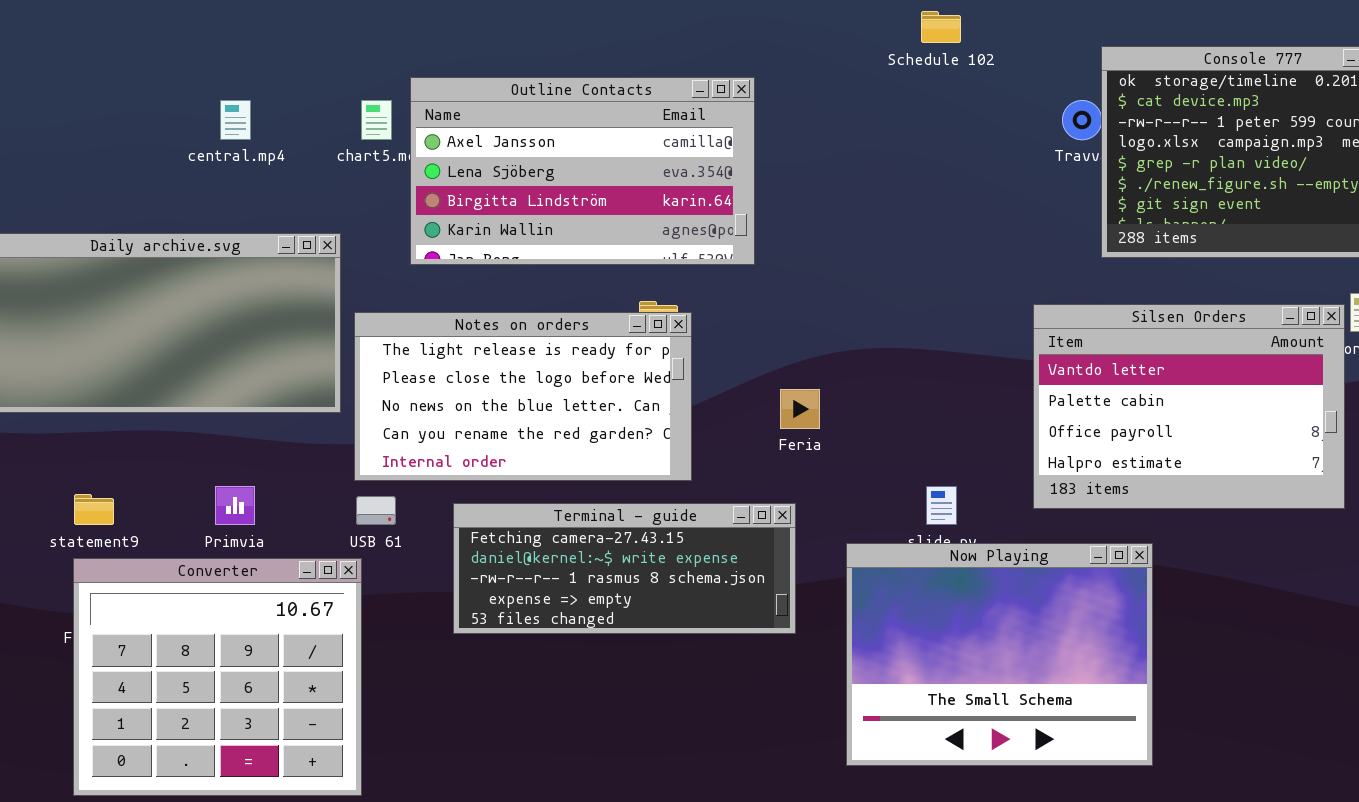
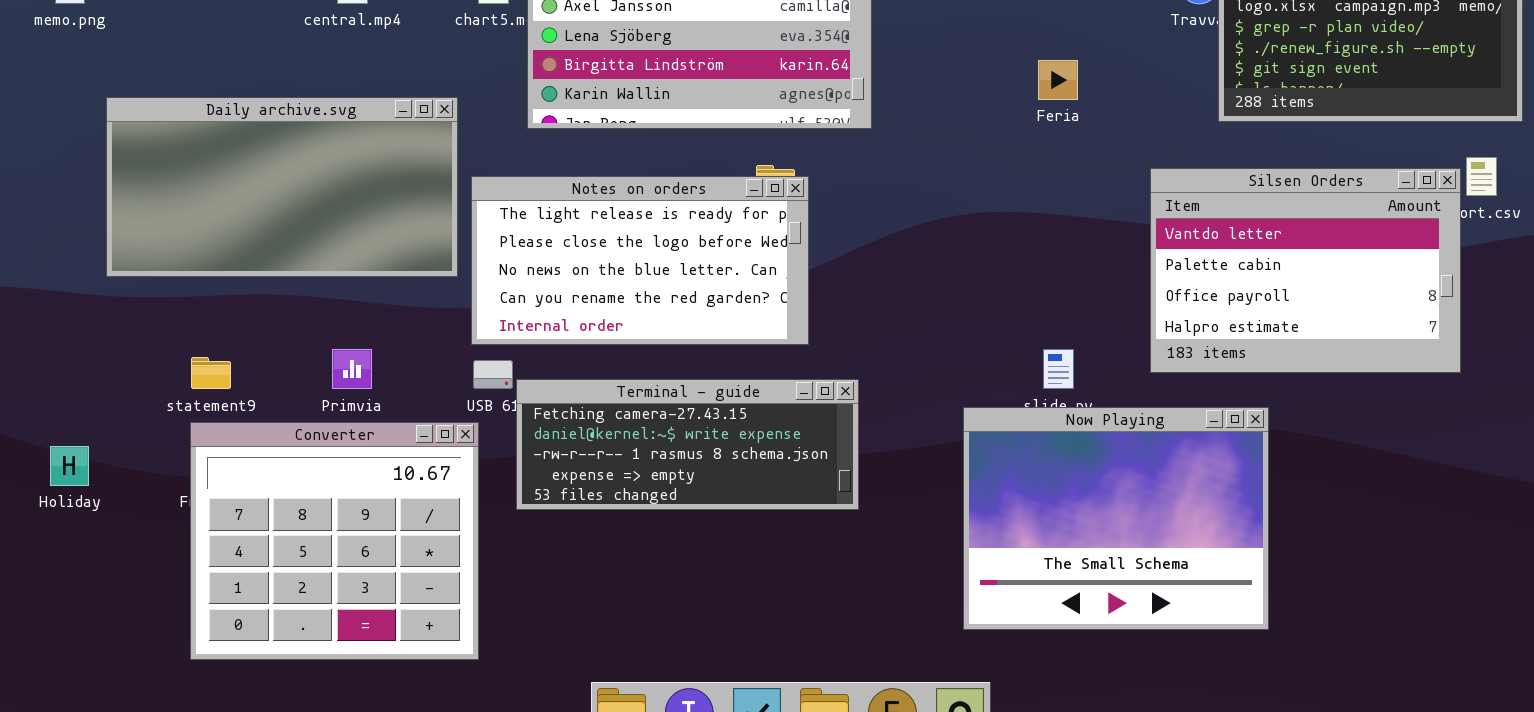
Feria: [780,389,820,429] -> [1038,60,1078,100], moved
Terminal - guide: [453,503,796,634] -> [516,379,859,510], moved

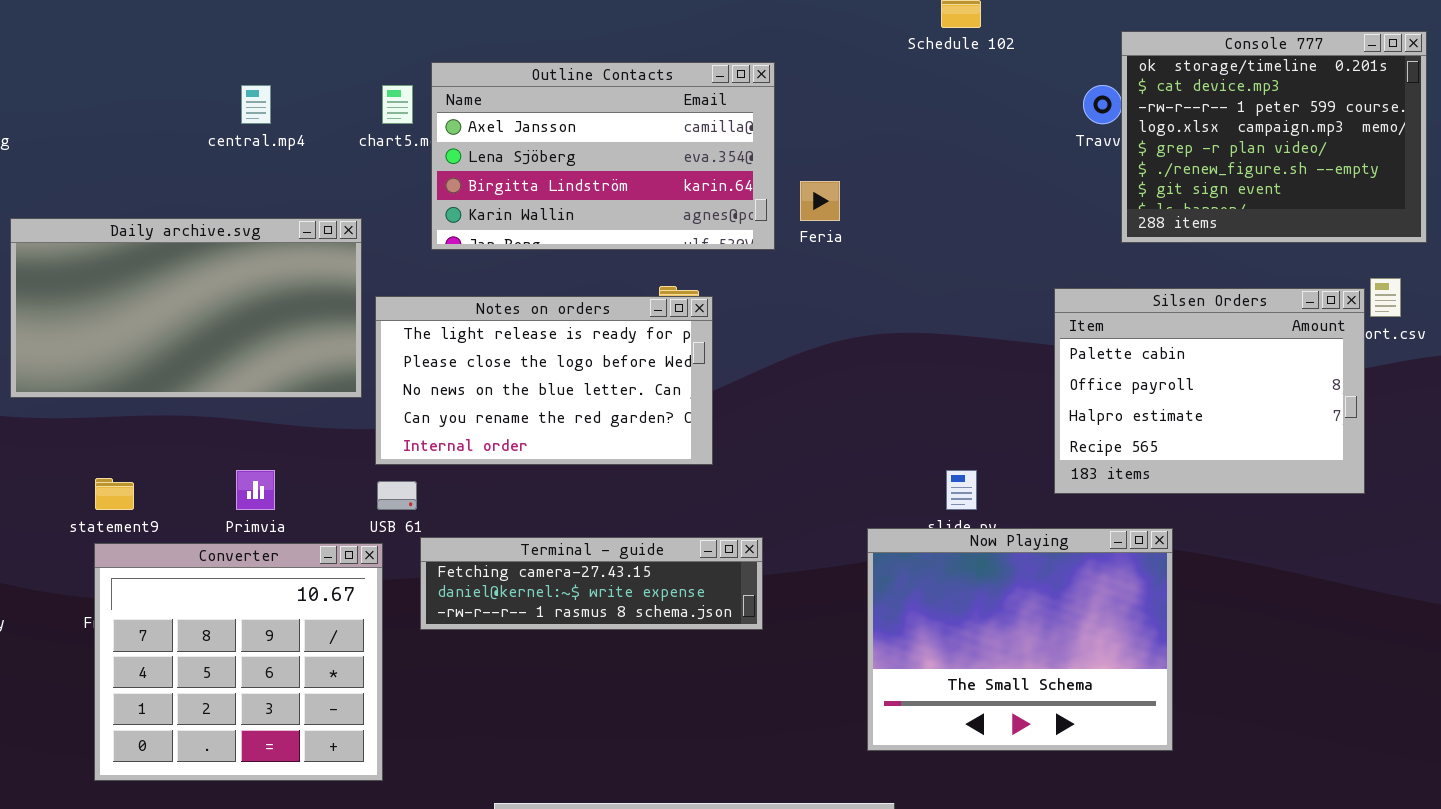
Feria: [1038,60,1078,100] -> [800,181,840,221], moved
Silsen Orders: [1150,168,1461,373] -> [1054,288,1365,494], scrolled down 1 row
Terminal - guide: [516,379,859,510] -> [420,537,763,630], resized

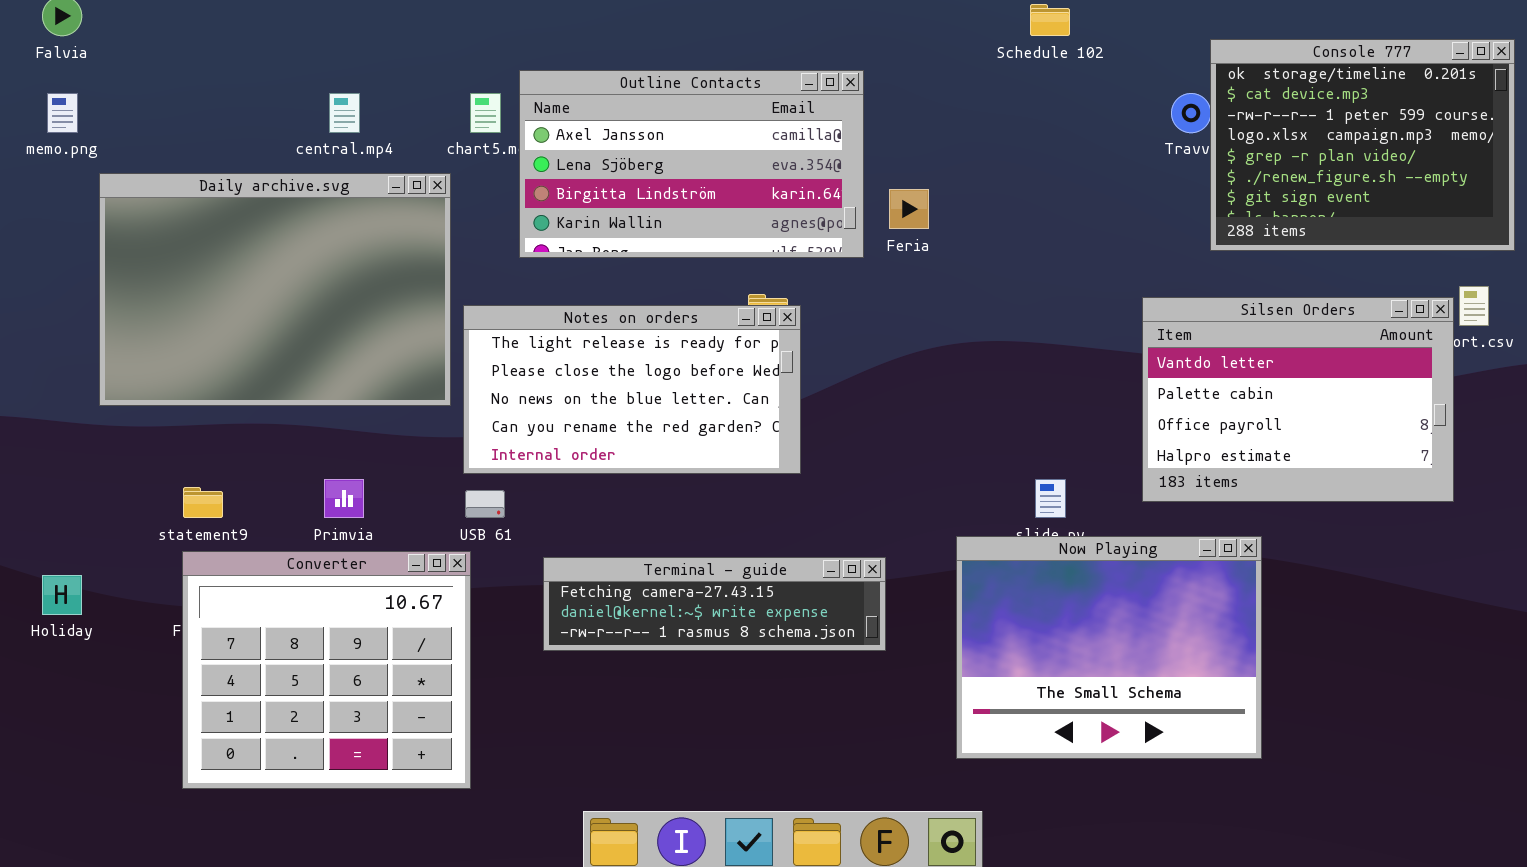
Daily archive.svg: [10,218,362,398] -> [99,173,451,406], resized
Silsen Orders: [1054,288,1365,494] -> [1142,297,1454,502], scrolled up 1 row
Terminal - guide: [420,537,763,630] -> [543,557,886,651], moved

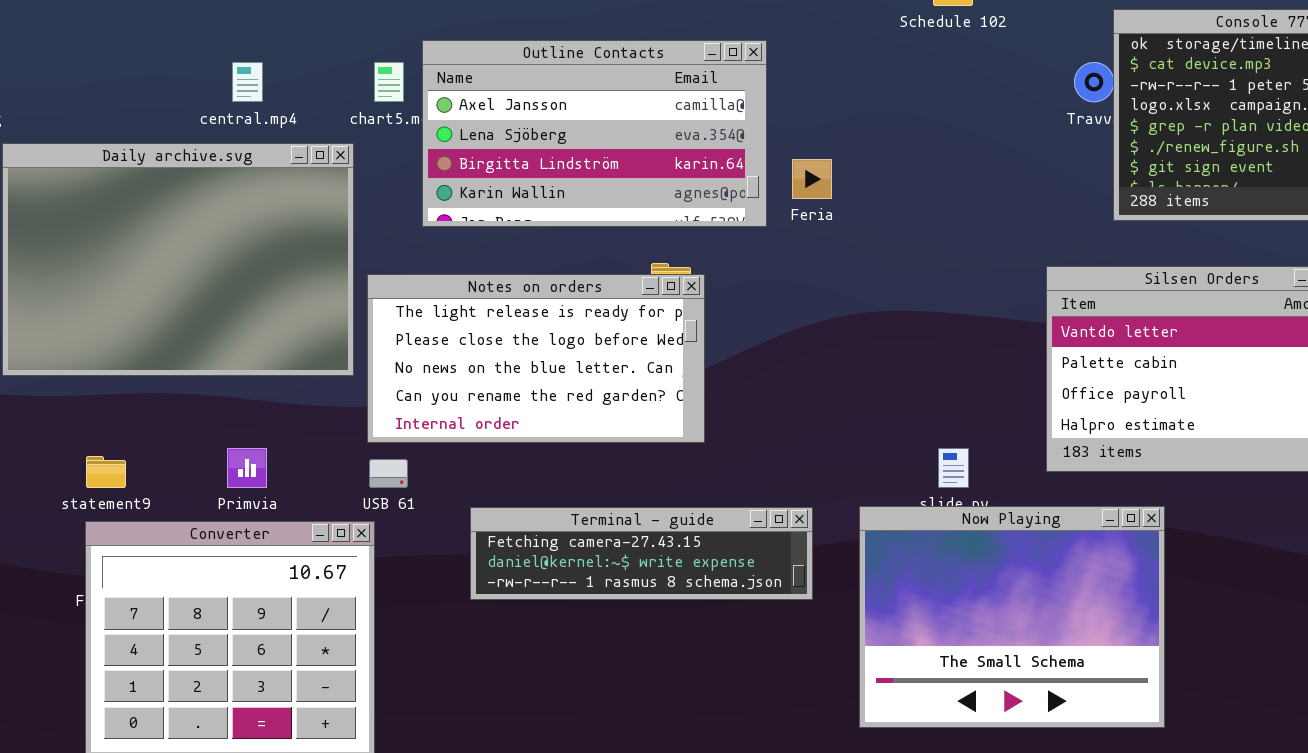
Terminal - guide: [543,557,886,651] -> [470,507,813,600], moved

